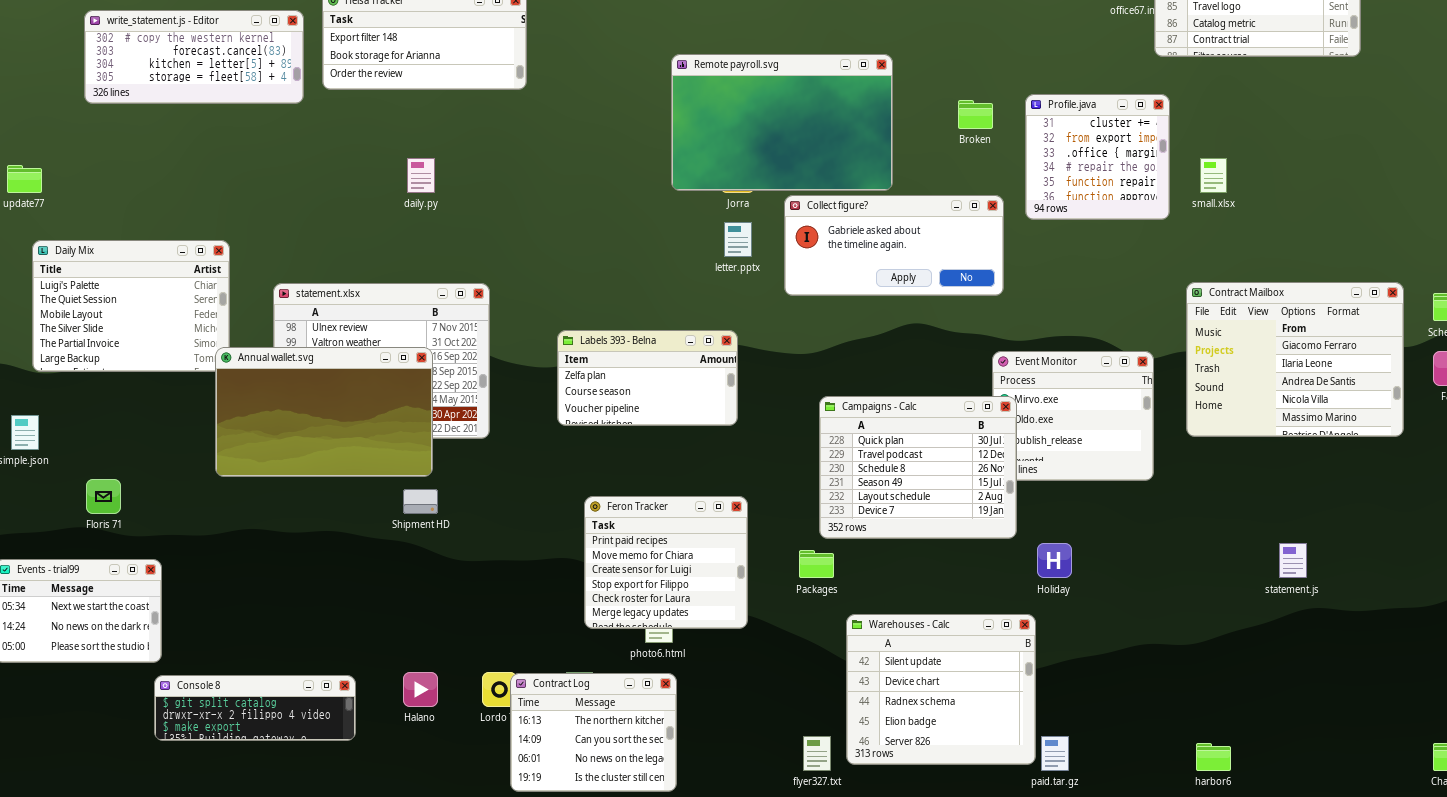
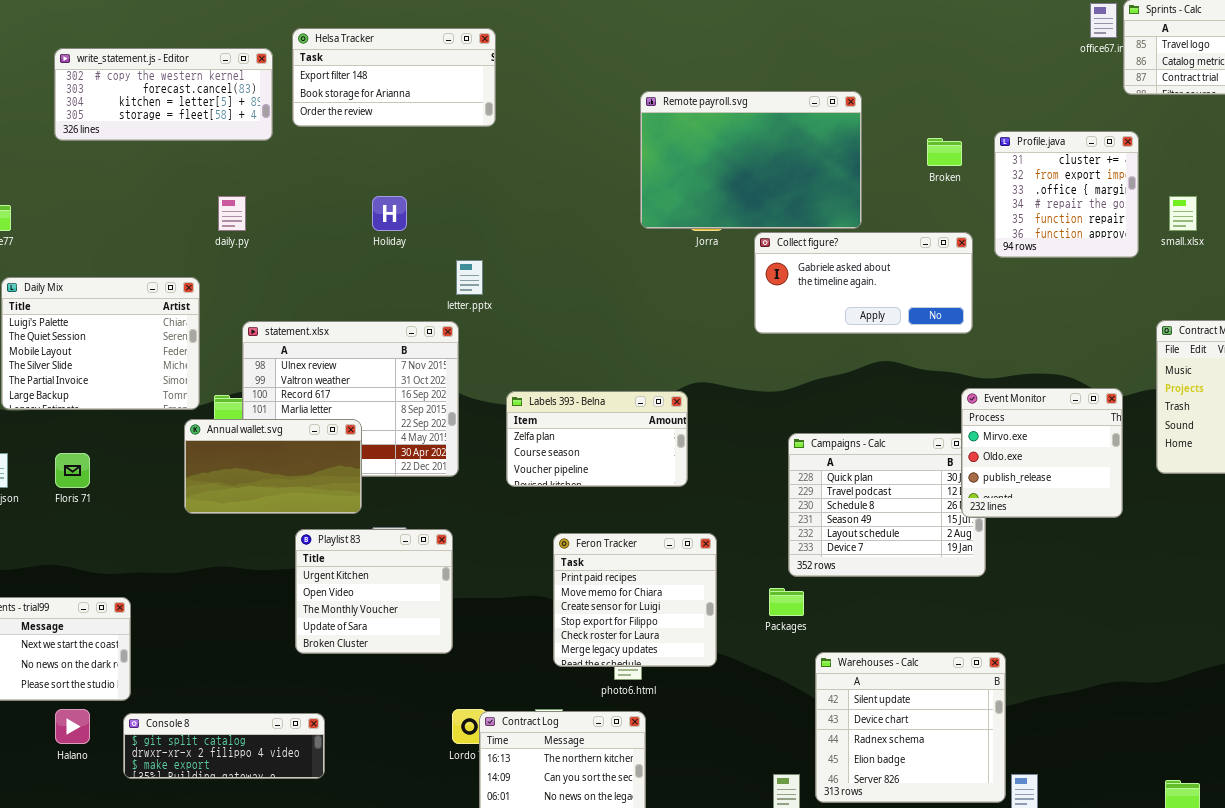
daily.py: [407,158,435,193] -> [218,196,246,231], moved
letter.pptx: [724,222,752,257] -> [456,260,483,295], moved
Labels 393 - Belna: [557,330,738,426] -> [506,391,688,487], moved
Annual wallet.svg: [215,347,433,477] -> [184,419,362,514], resized
Event Monitor: [992,351,1154,481] -> [961,388,1123,518], raised
Floris 71: [86,479,121,514] -> [55,453,90,488], moved
Playlist 83: none -> [295,529,453,654], opened
Holiday: [1037,543,1072,578] -> [372,196,407,231], moved
Halano: [403,672,438,707] -> [55,709,90,744], moved

